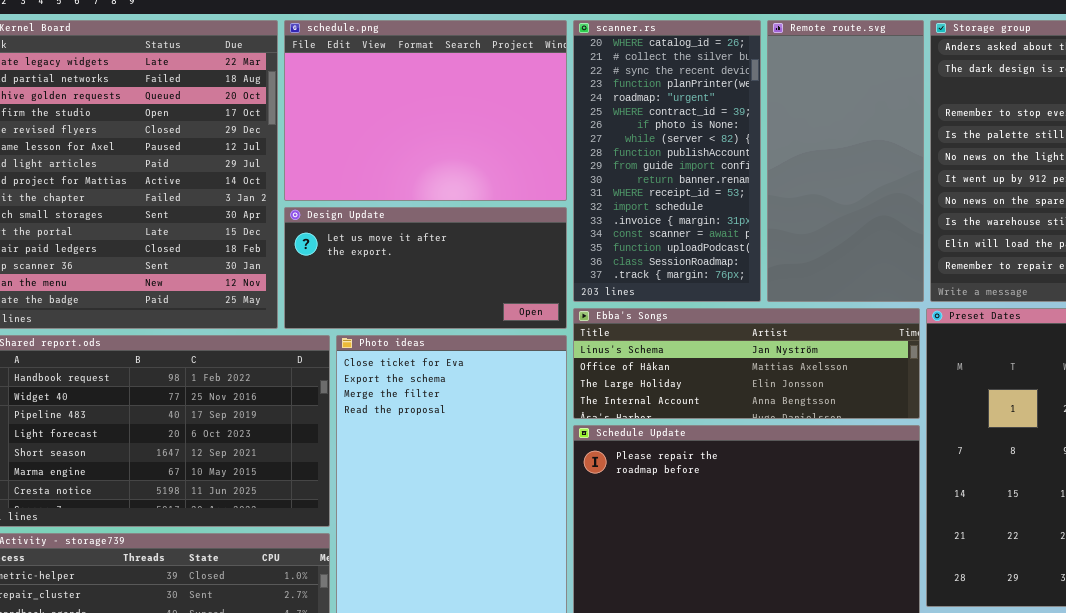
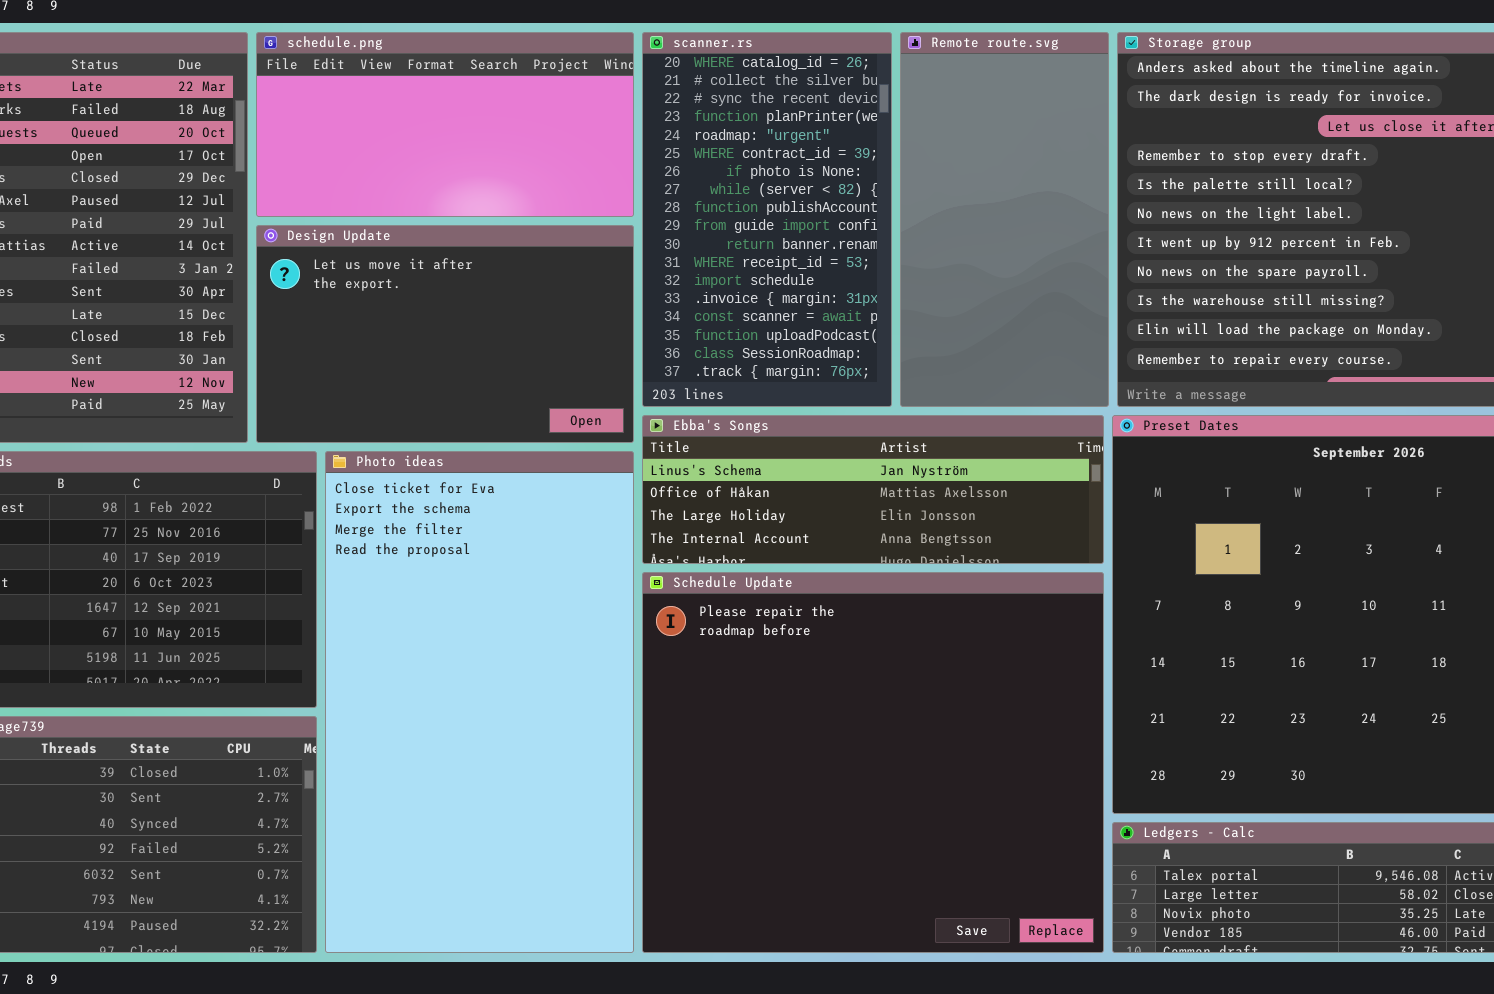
schedule.png: [284,20,567,201] -> [256,32,634,217], resized
Design Update: [284,207,567,329] -> [256,225,634,443], resized

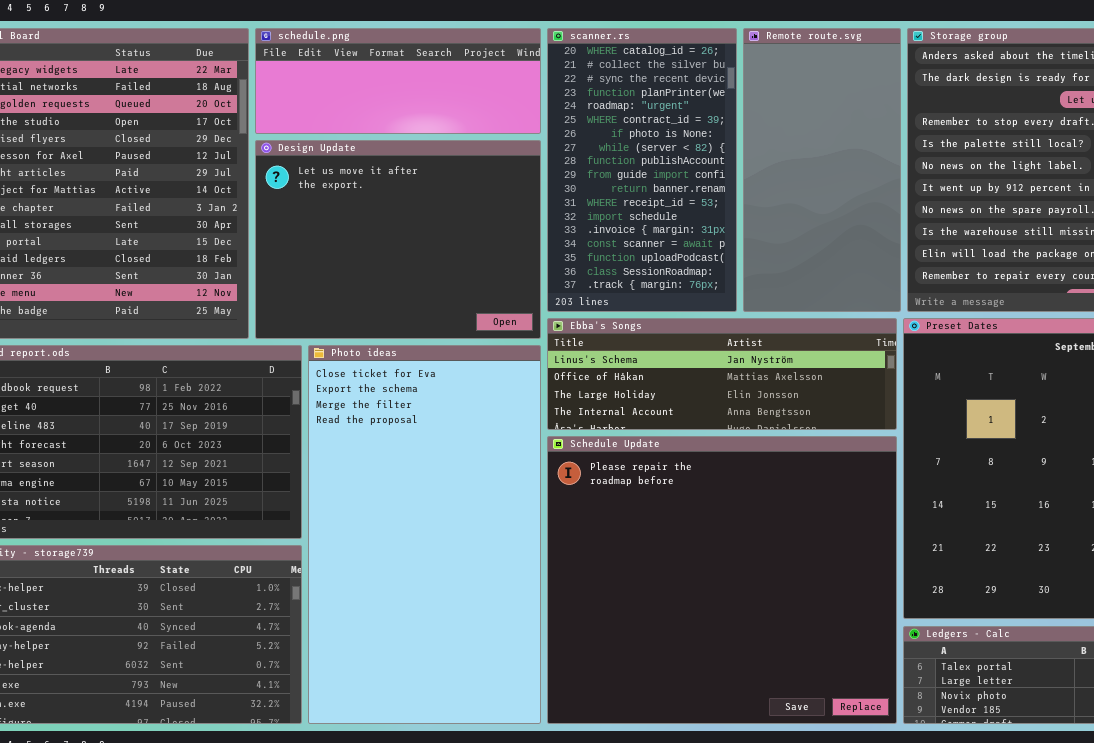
schedule.png: [256,32,634,217] -> [255,28,541,134], resized
Design Update: [256,225,634,443] -> [255,140,541,339], resized

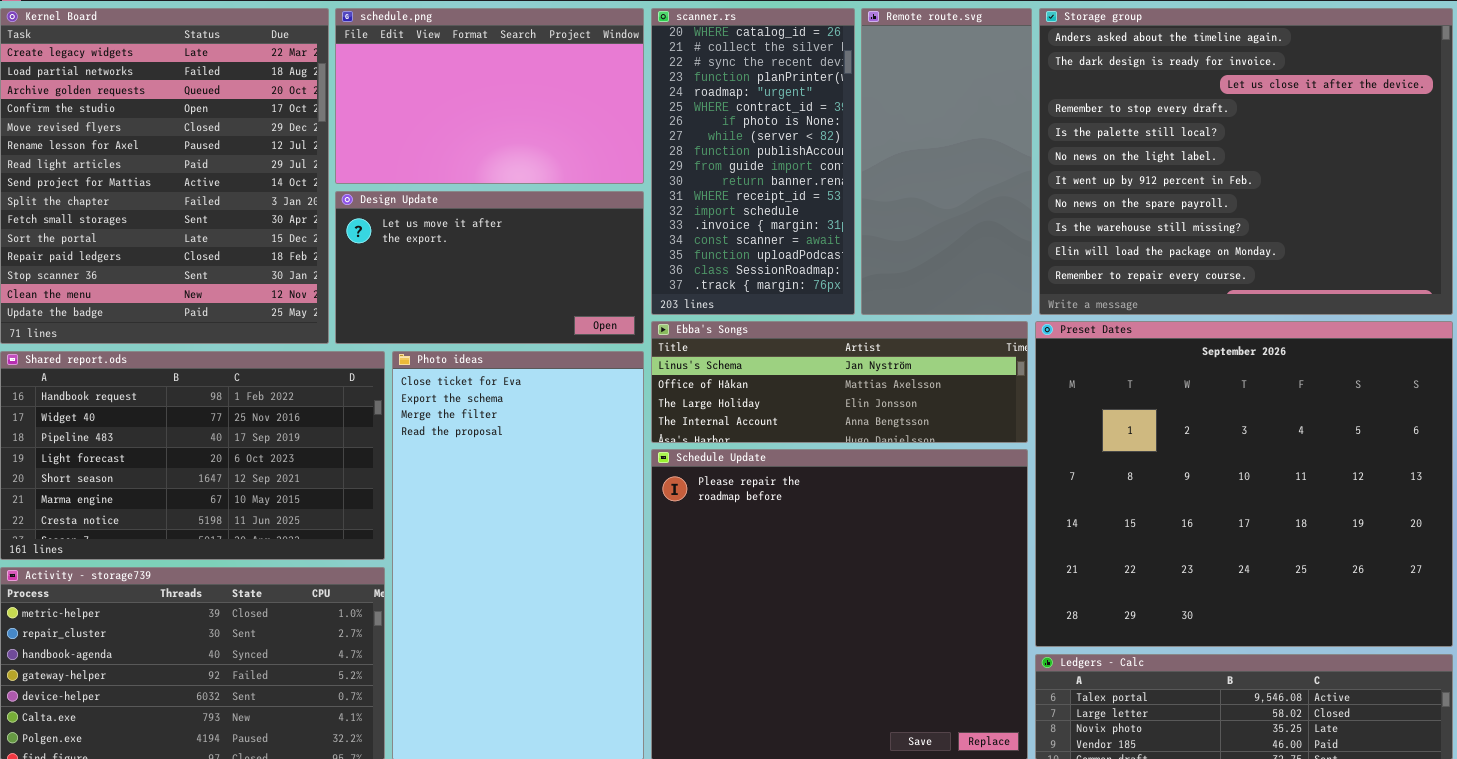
schedule.png: [255,28,541,134] -> [335,8,644,184], resized
Design Update: [255,140,541,339] -> [335,191,644,344], resized

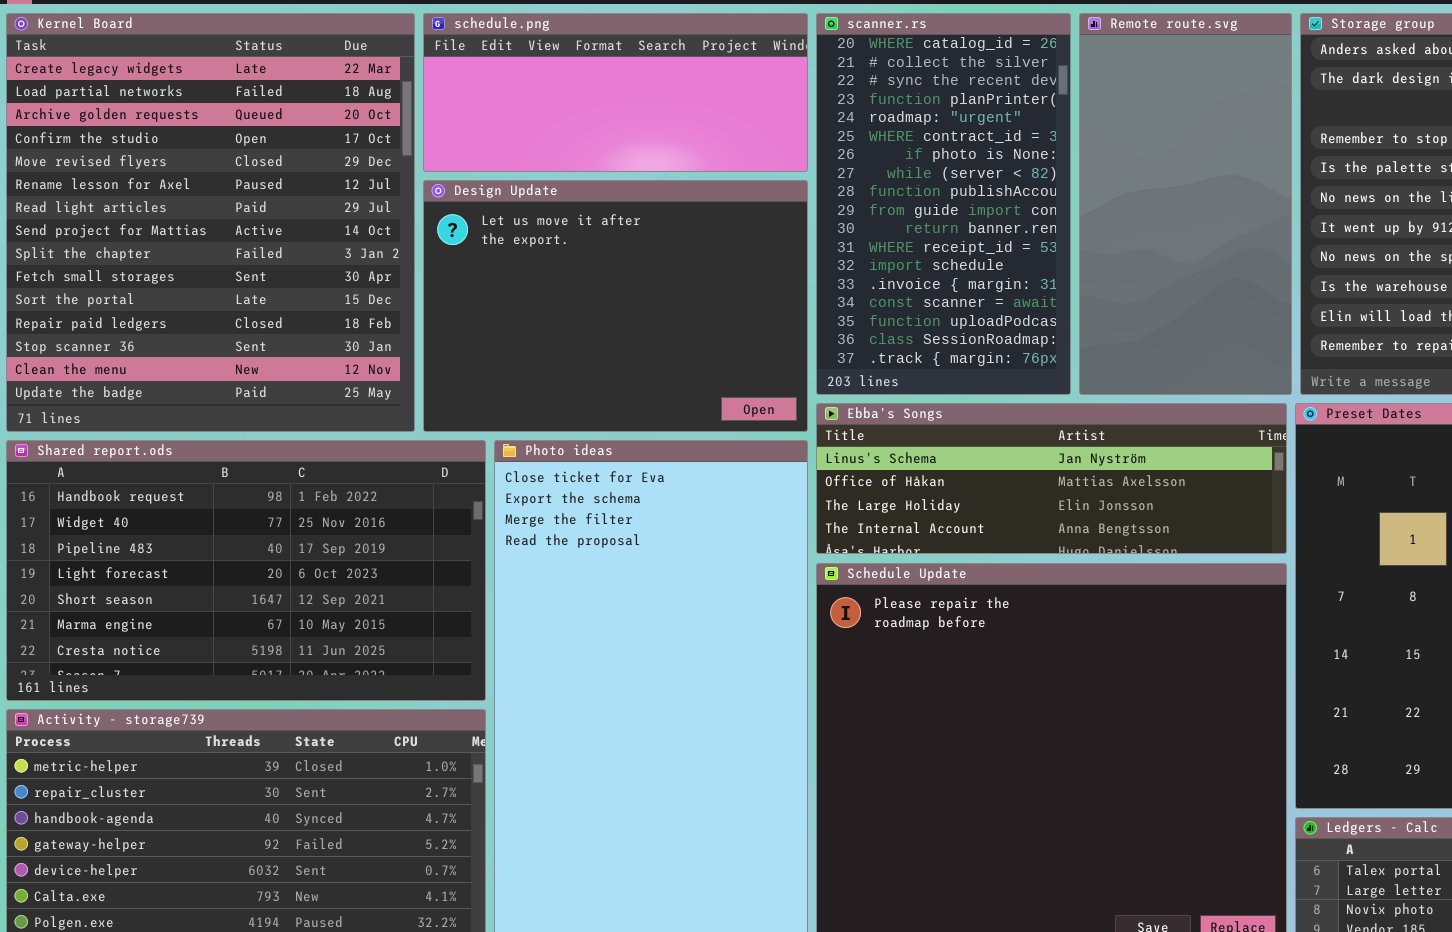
schedule.png: [335,8,644,184] -> [423,13,808,172], resized
Design Update: [335,191,644,344] -> [423,180,808,432], resized

